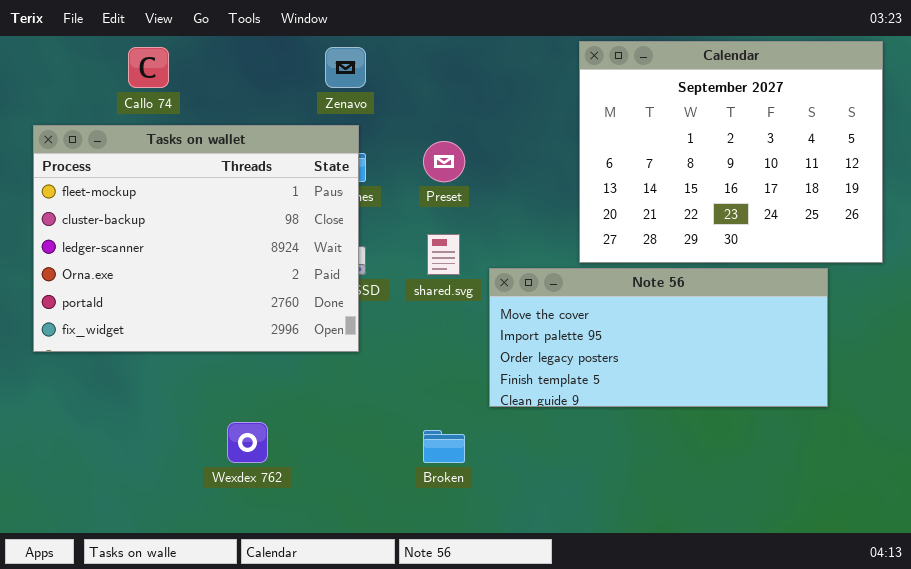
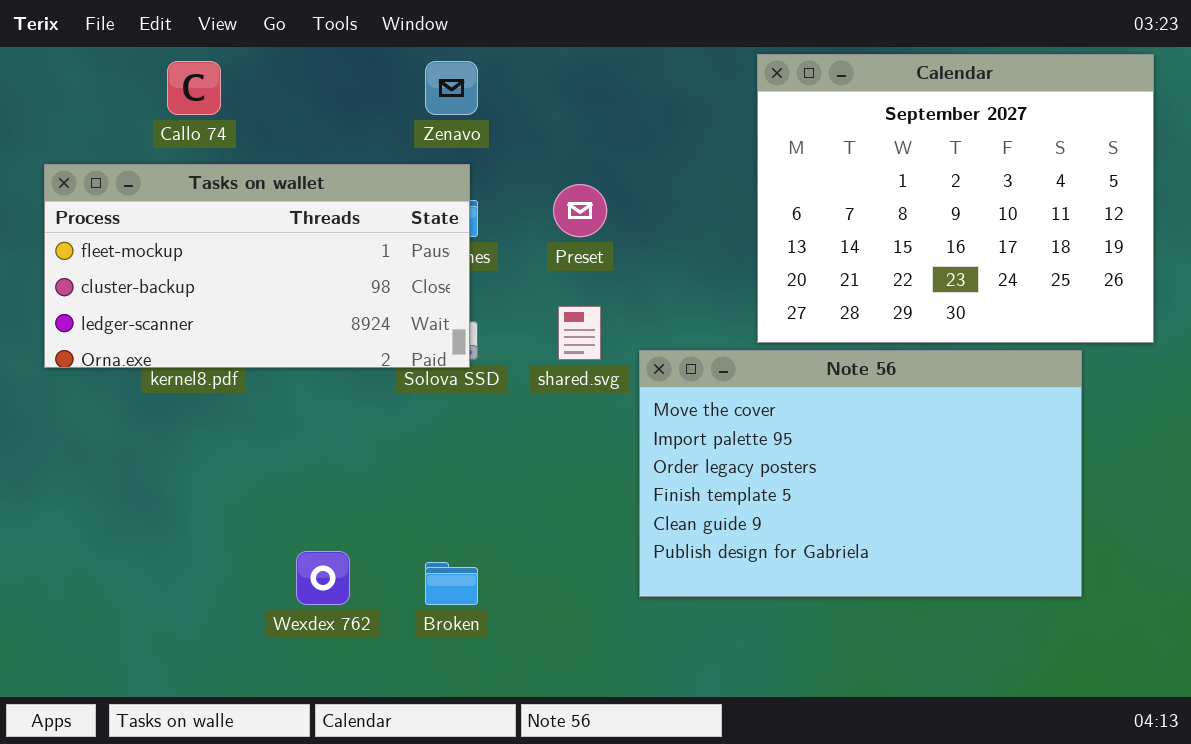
Tasks on wallet: [33,125,359,352] -> [44,164,470,368], resized
Note 56: [489,268,828,407] -> [639,350,1082,597], resized
Broken: [423,430,465,463] -> [425,562,478,605], moved

